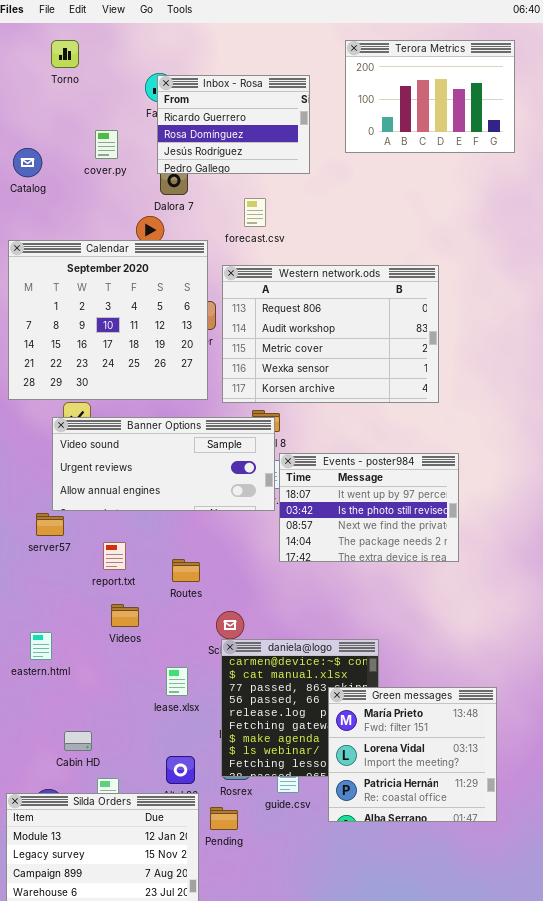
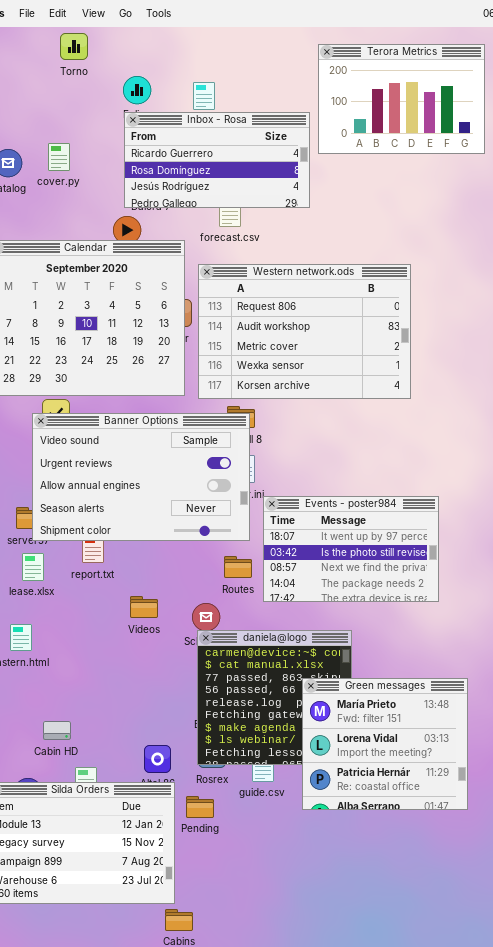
Torno: [51,40,79,68] -> [60,33,88,60], moved
Inbox - Rosa: [157,75,310,174] -> [124,112,310,208], moved, resized
cover.py: [95,130,118,159] -> [48,143,70,171], moved
Banner Options: [52,417,275,511] -> [32,413,250,541], resized
Events - poster984: [279,453,459,562] -> [263,496,439,602], moved
Routes: [172,559,200,582] -> [224,556,252,578], moved
Videos: [111,604,139,627] -> [130,596,158,618], moved
lease.xlsx: [166,667,188,696] -> [22,553,44,581], moved

